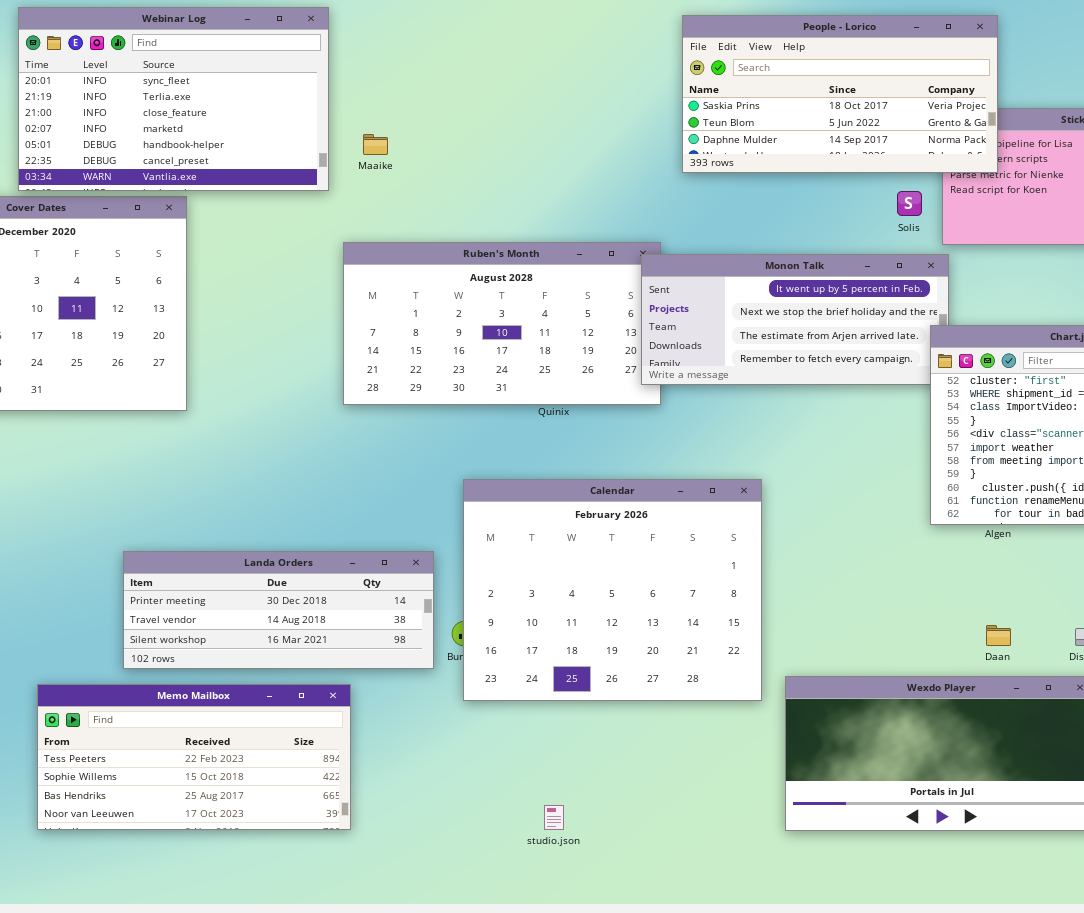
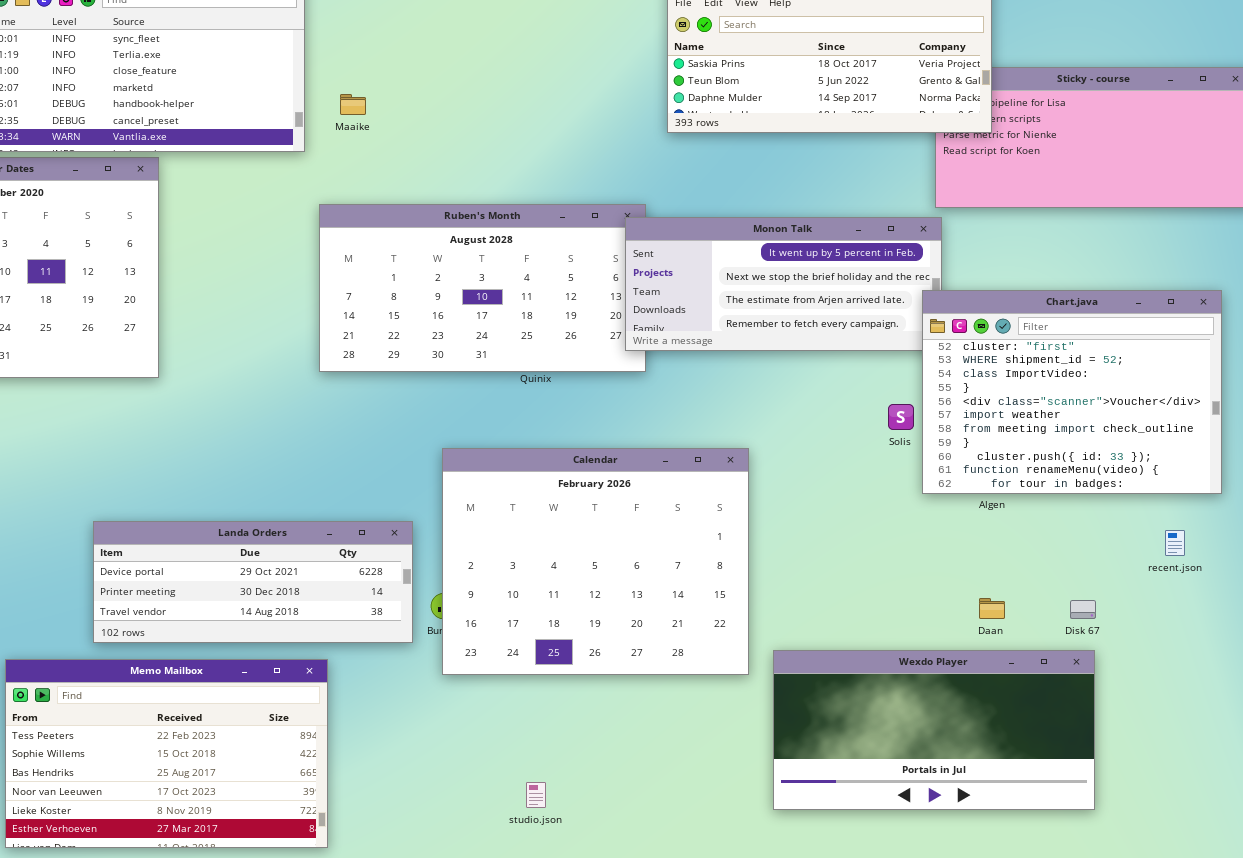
Solis: [897,191,922,216] -> [888,404,914,430], moved
Landa Orders: [123,551,434,669] -> [93,521,413,643], scrolled up 1 row
Memo Mailbox: [37,684,351,830] -> [5,659,328,848], resized

